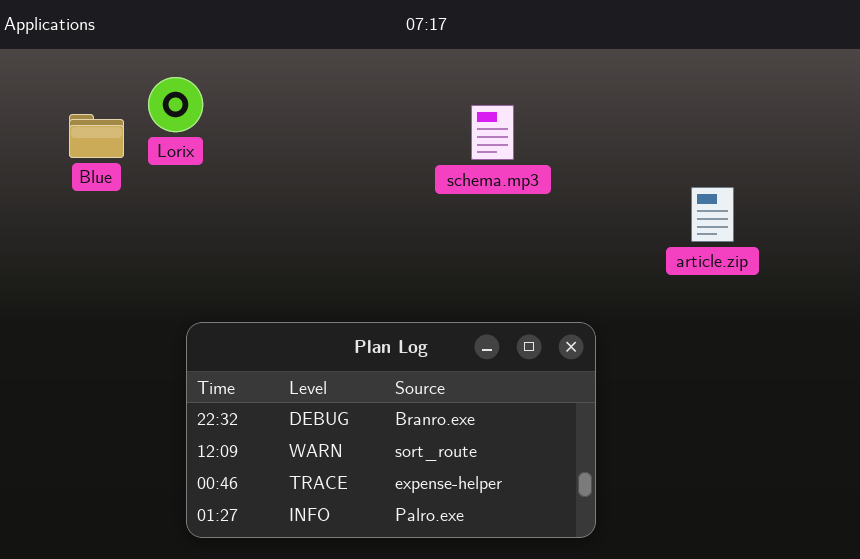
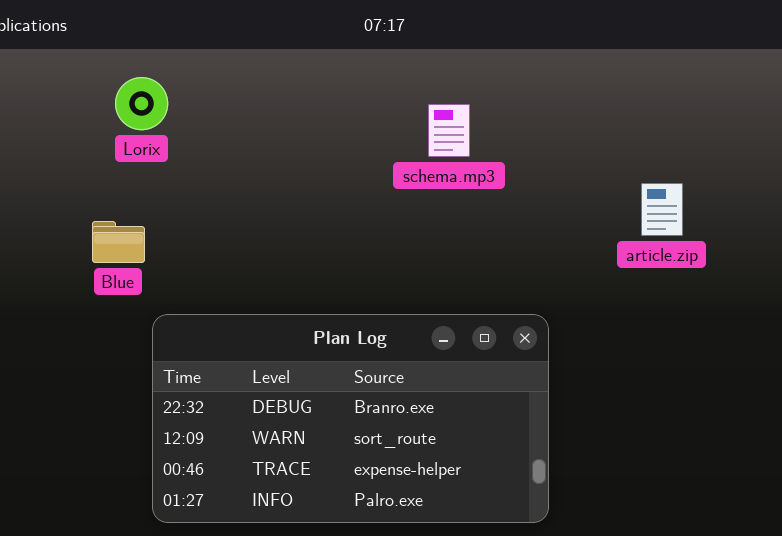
Blue: [69,114,124,158] -> [92,221,145,263], moved

